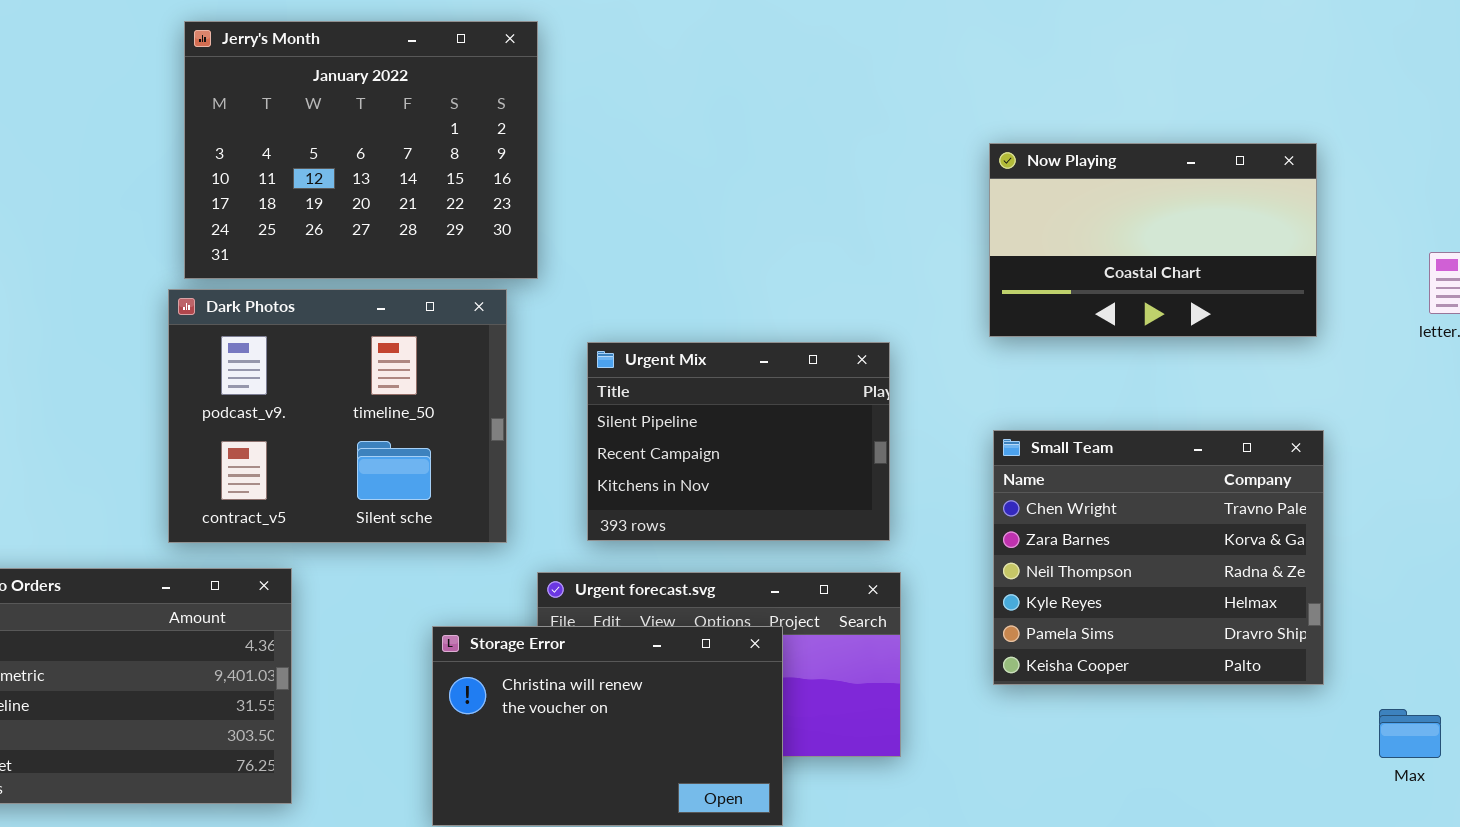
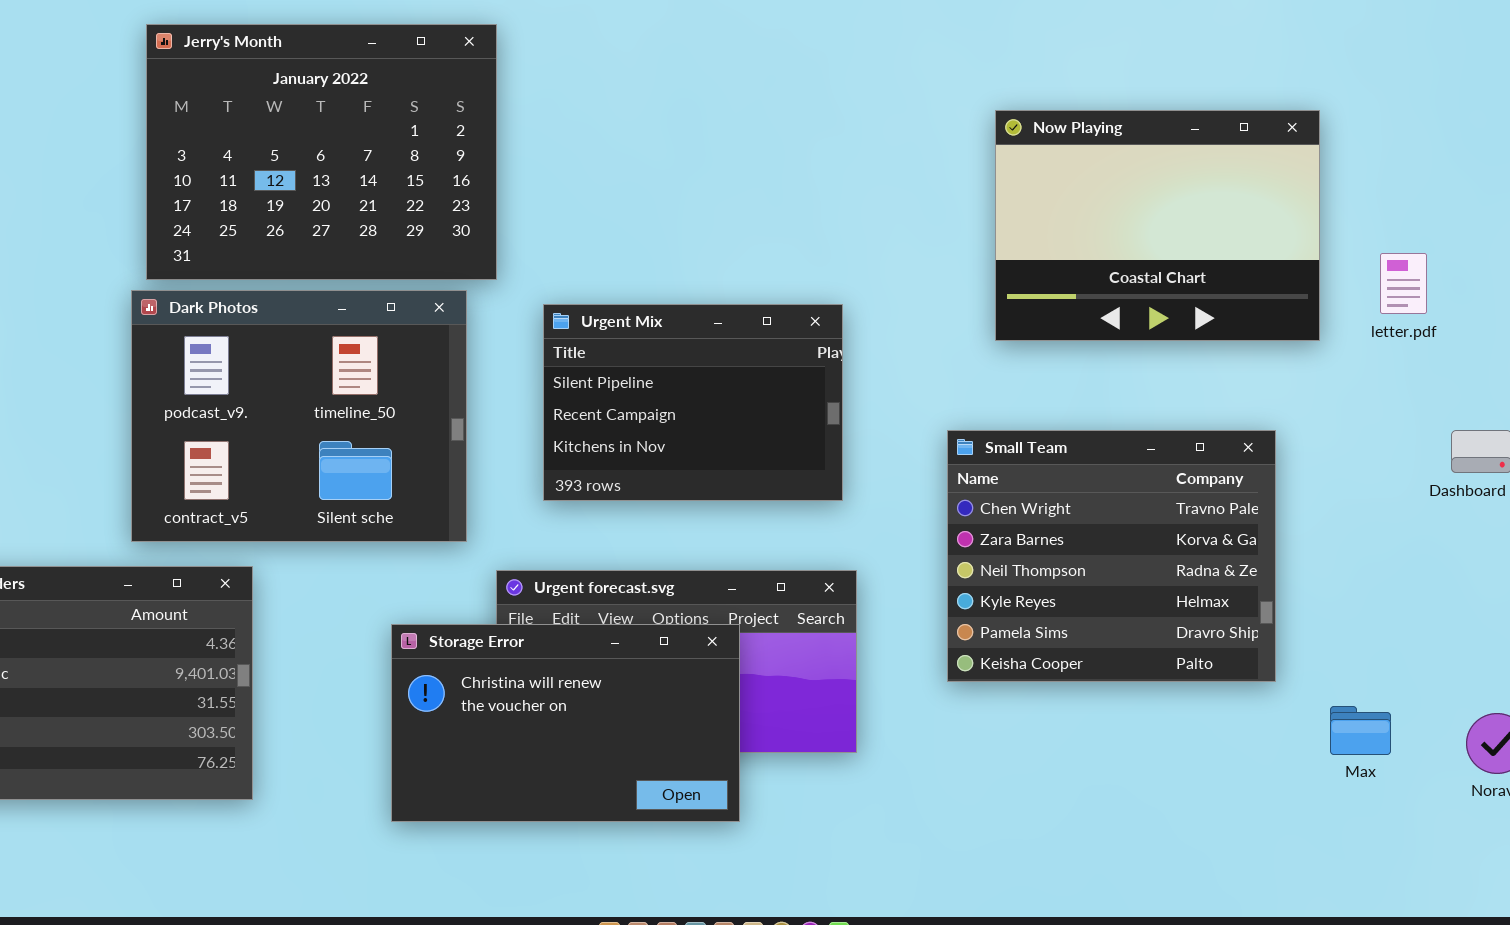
Now Playing: [989,143,1317,337] -> [995,110,1320,341], moved, resized
Urgent Mix: [587,342,890,541] -> [543,304,843,501], moved

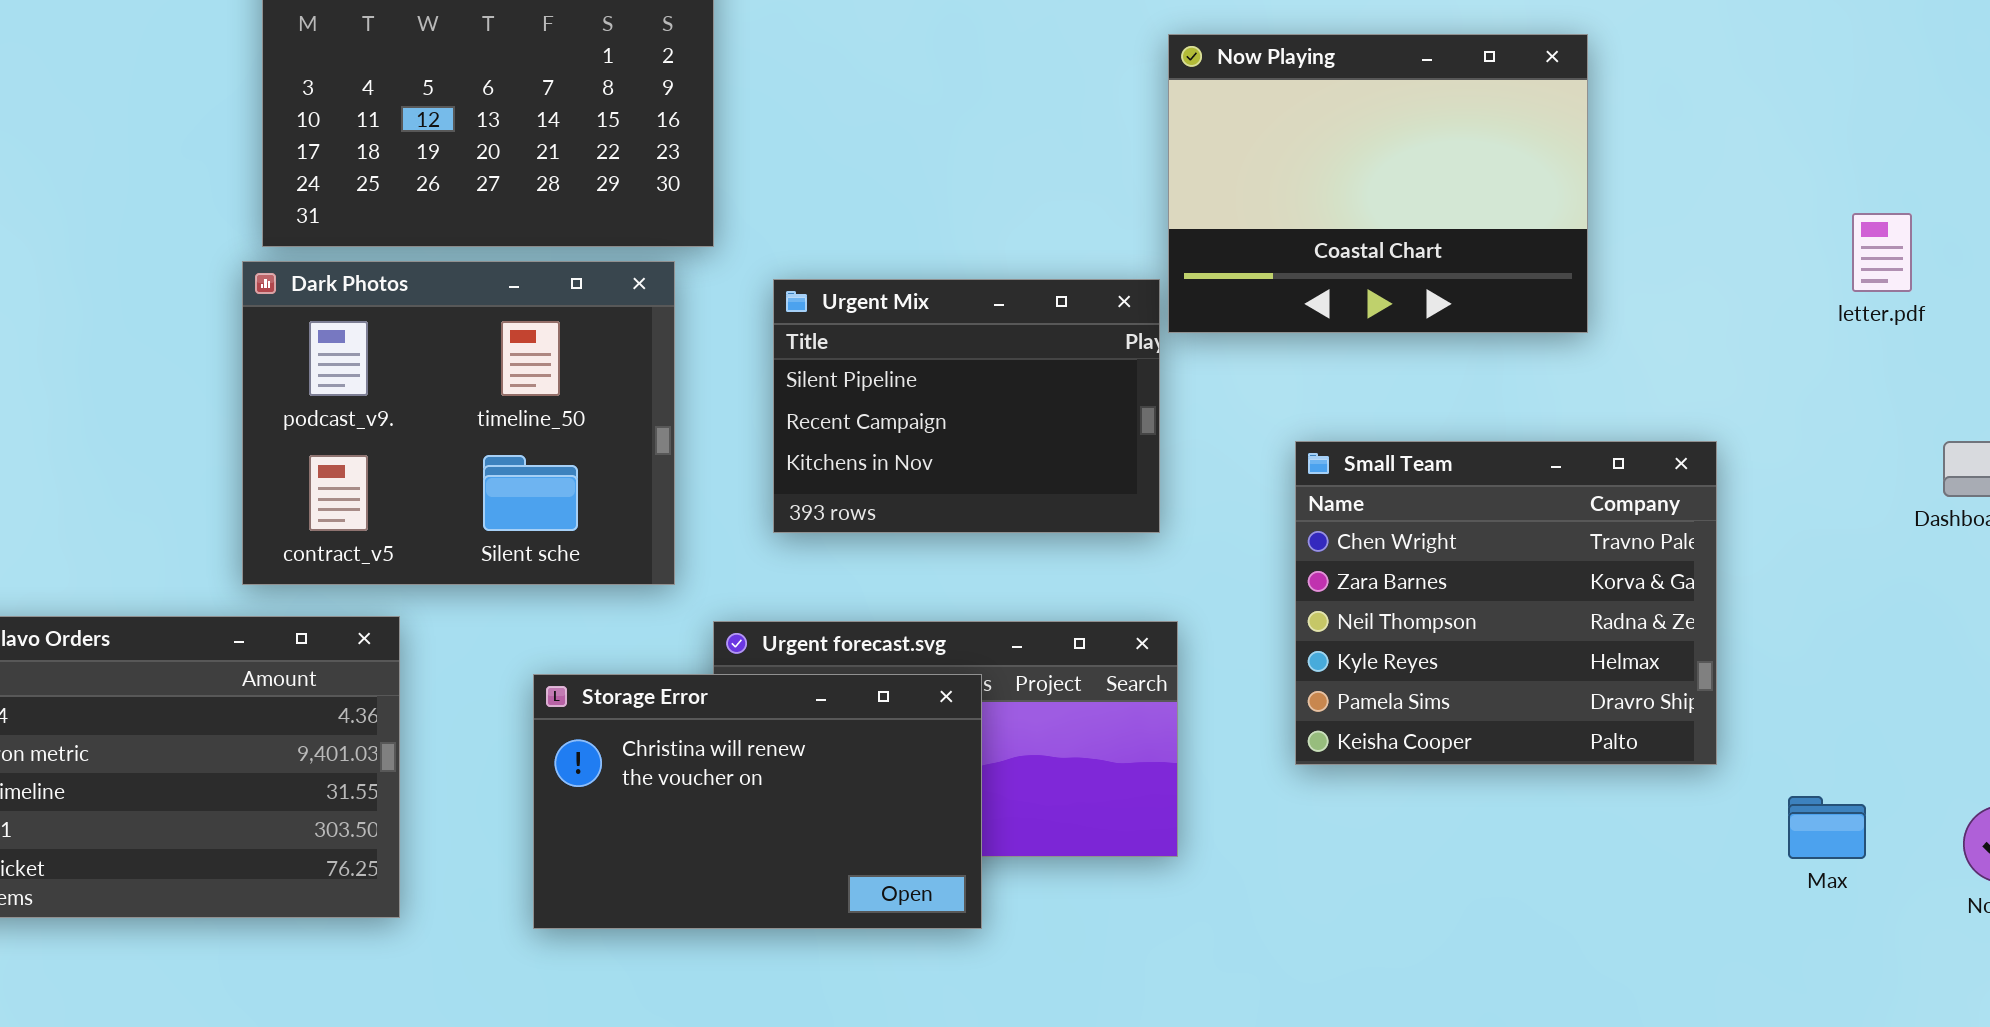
Now Playing: [995,110,1320,341] -> [1168,34,1588,333], moved
Storage Error: [391,624,740,822] -> [533,674,982,929], moved

